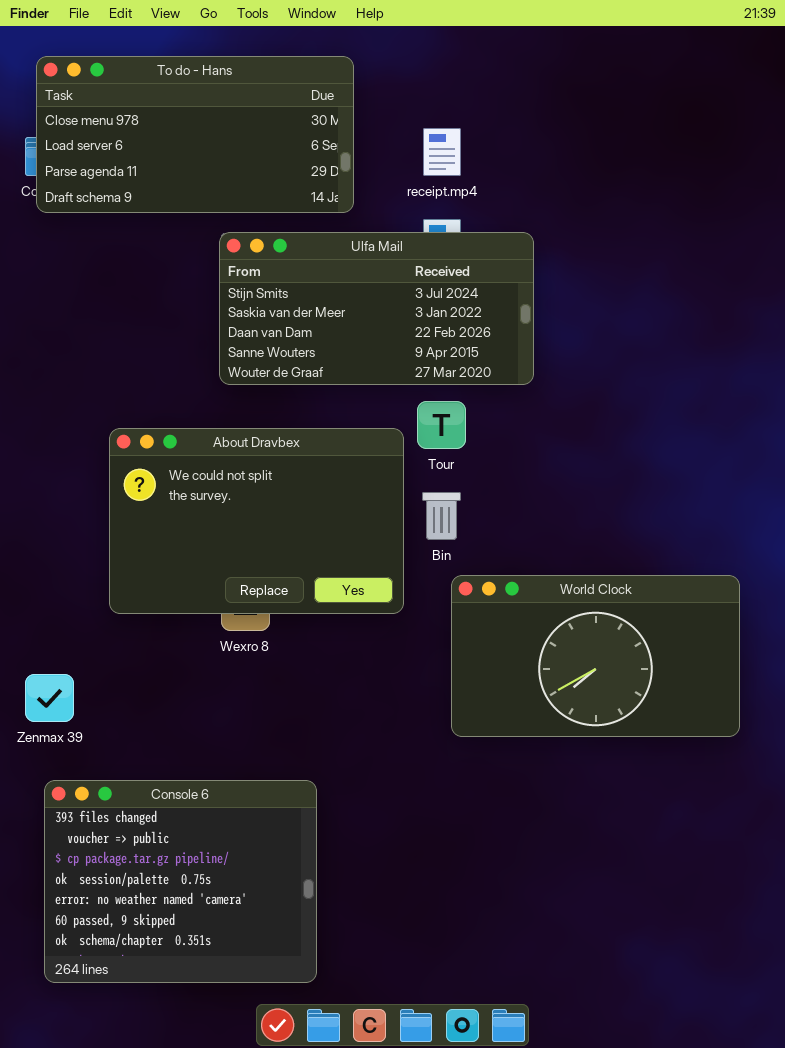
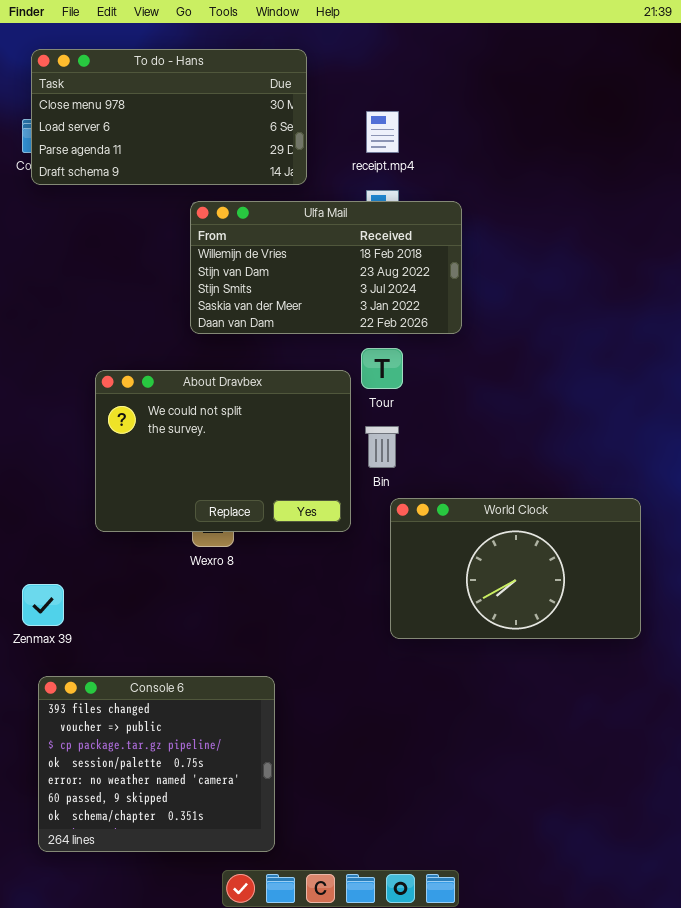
Ulfa Mail: [219,232,534,385] -> [190,201,462,334], scrolled up 2 rows

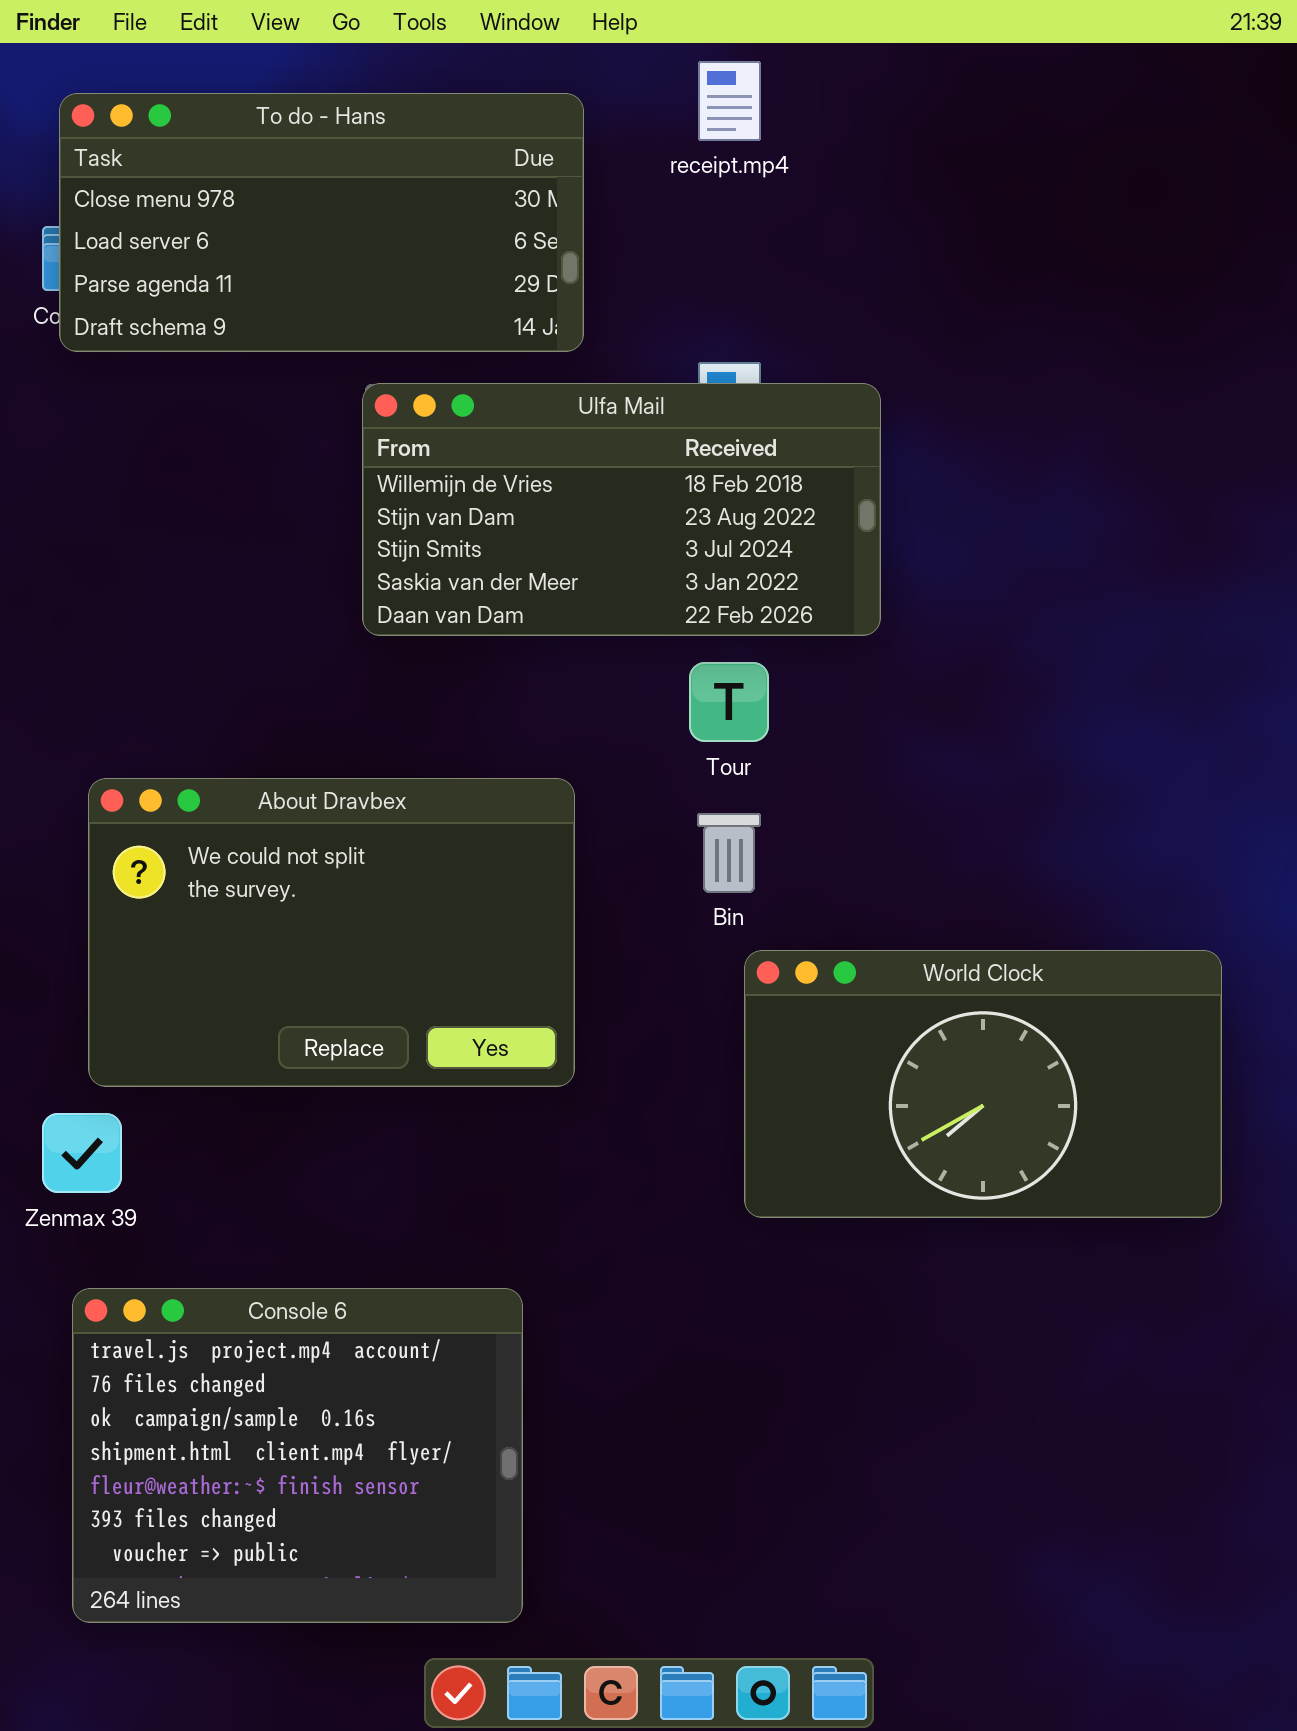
receipt.mp4: [366,111,399,153] -> [698,61,761,141], moved
About Dravbex: [95,370,351,532] -> [88,778,575,1087], moved
Console 6: [38,676,275,852] -> [72,1288,523,1623], scrolled up 5 rows

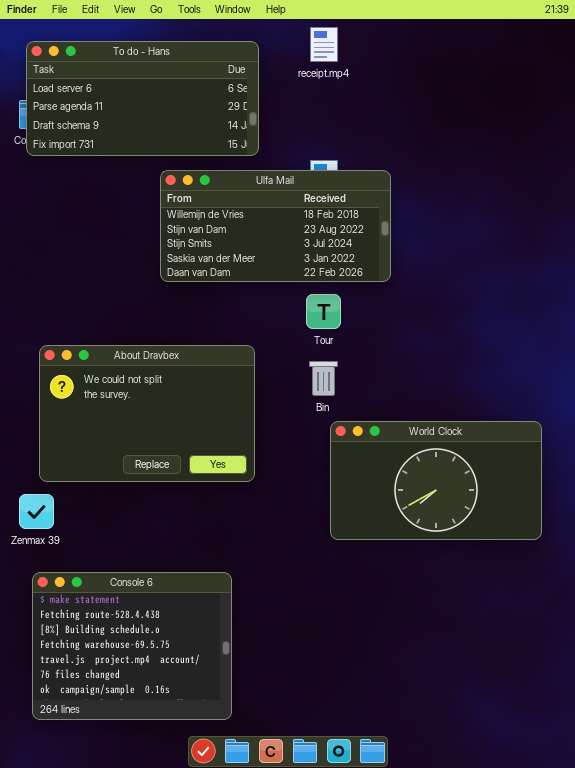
To do - Hans: [59,93,584,352] -> [26,41,259,156], scrolled down 1 row
Console 6: [72,1288,523,1623] -> [32,572,232,720], scrolled up 4 rows

